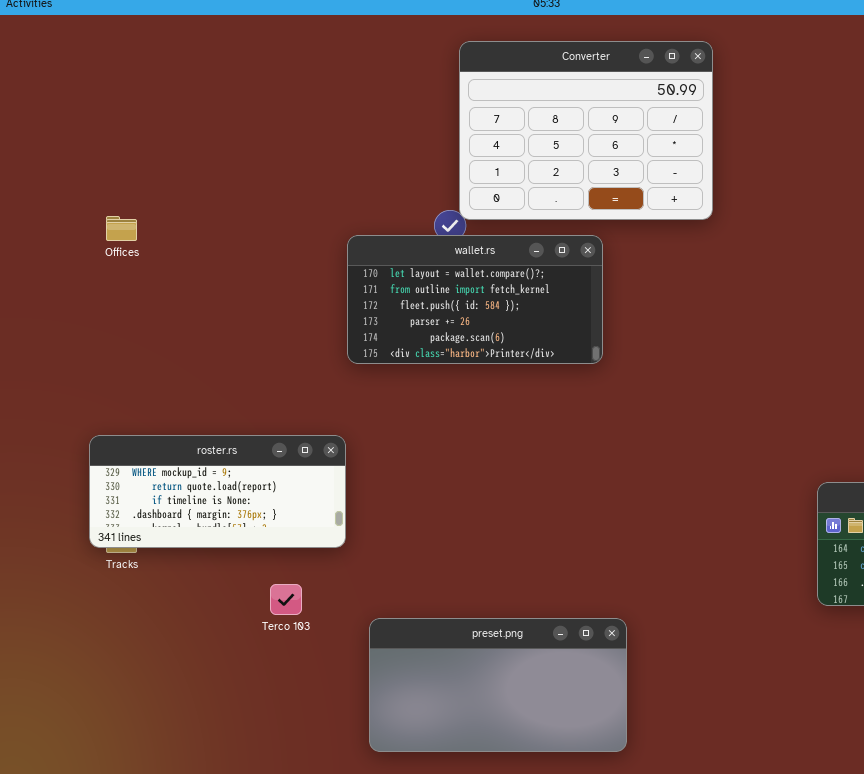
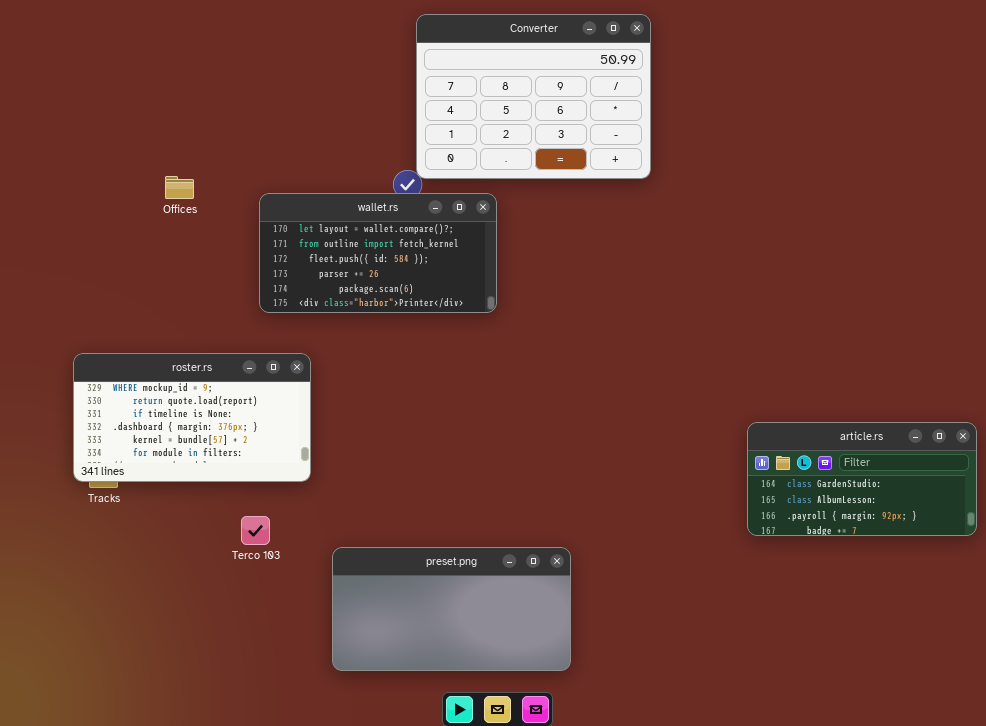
Offices: [106,216,137,241] -> [165,176,194,199], moved
wallet.rs: [347,235,603,364] -> [259,193,497,313], moved
roster.rs: [89,435,346,548] -> [73,353,311,482], resized

